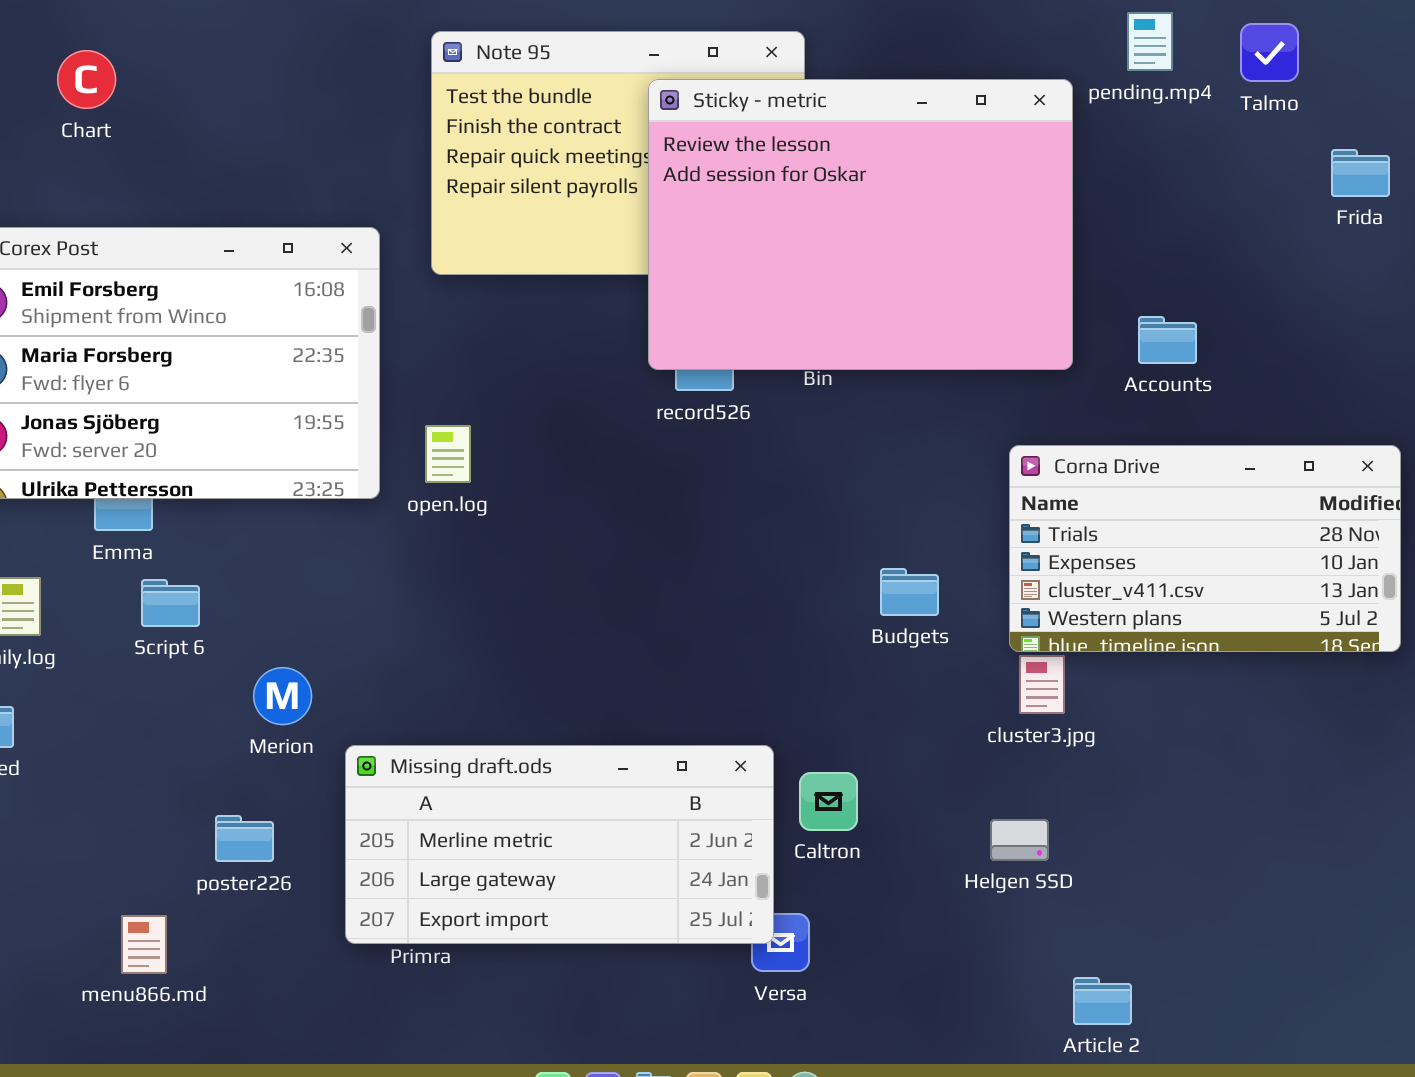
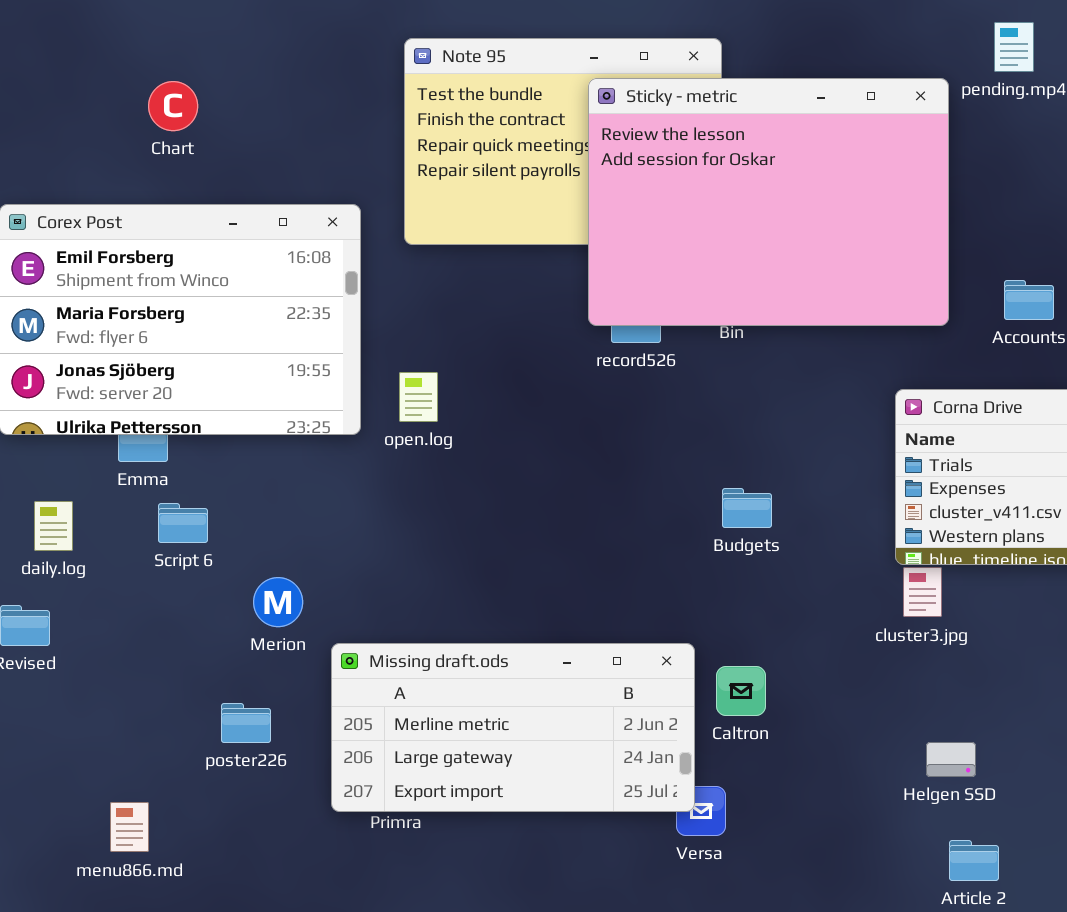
Chart: [57,50,116,109] -> [148,81,198,131], moved
Budgets: [880,568,939,616] -> [722,488,772,528], moved
Helgen SSD: [990,819,1049,861] -> [926,742,976,777], moved
menu866.md: [121,915,167,974] -> [110,802,149,852], moved

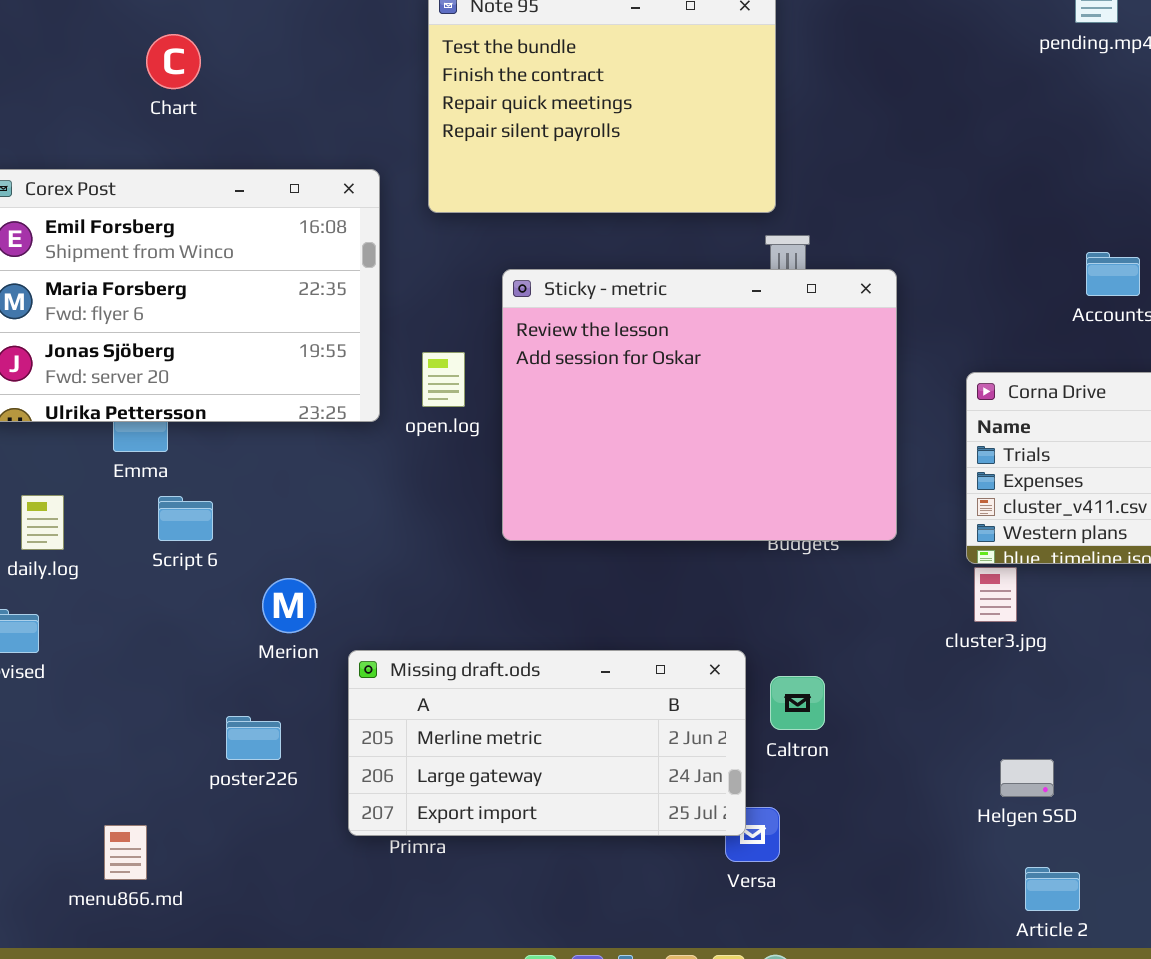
Sticky - metric: [588,78,949,326] -> [502,269,897,541], moved

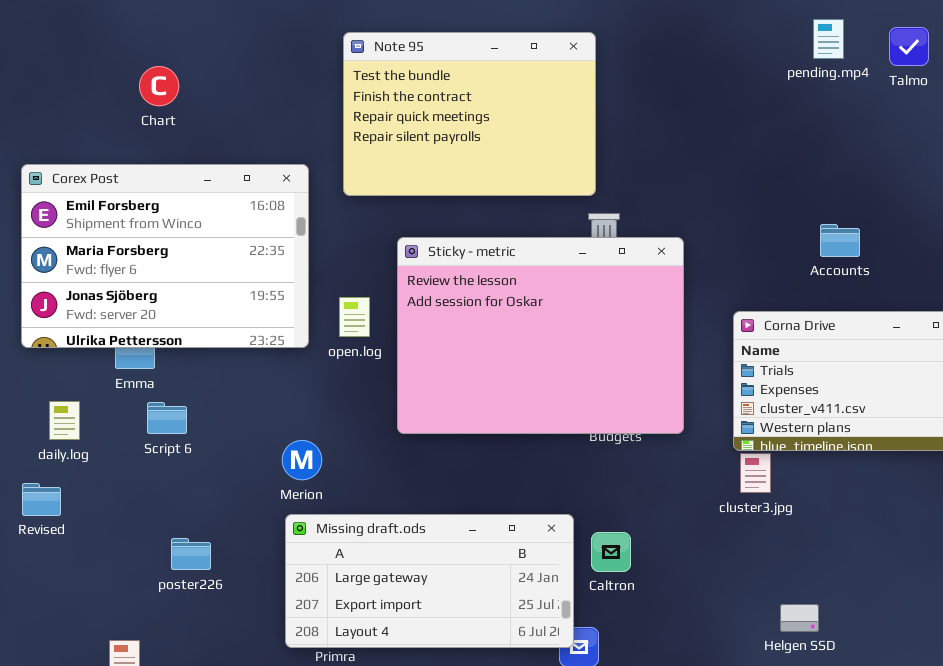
Merion: [262,578,316,633] -> [282,440,322,480], moved
Missing draft.ods: [348,650,746,836] -> [285,514,574,648], scrolled down 1 row
poster226: [226,716,281,760] -> [171,538,211,570], moved
Helgen SSD: [1000,759,1054,797] -> [780,604,819,632], moved

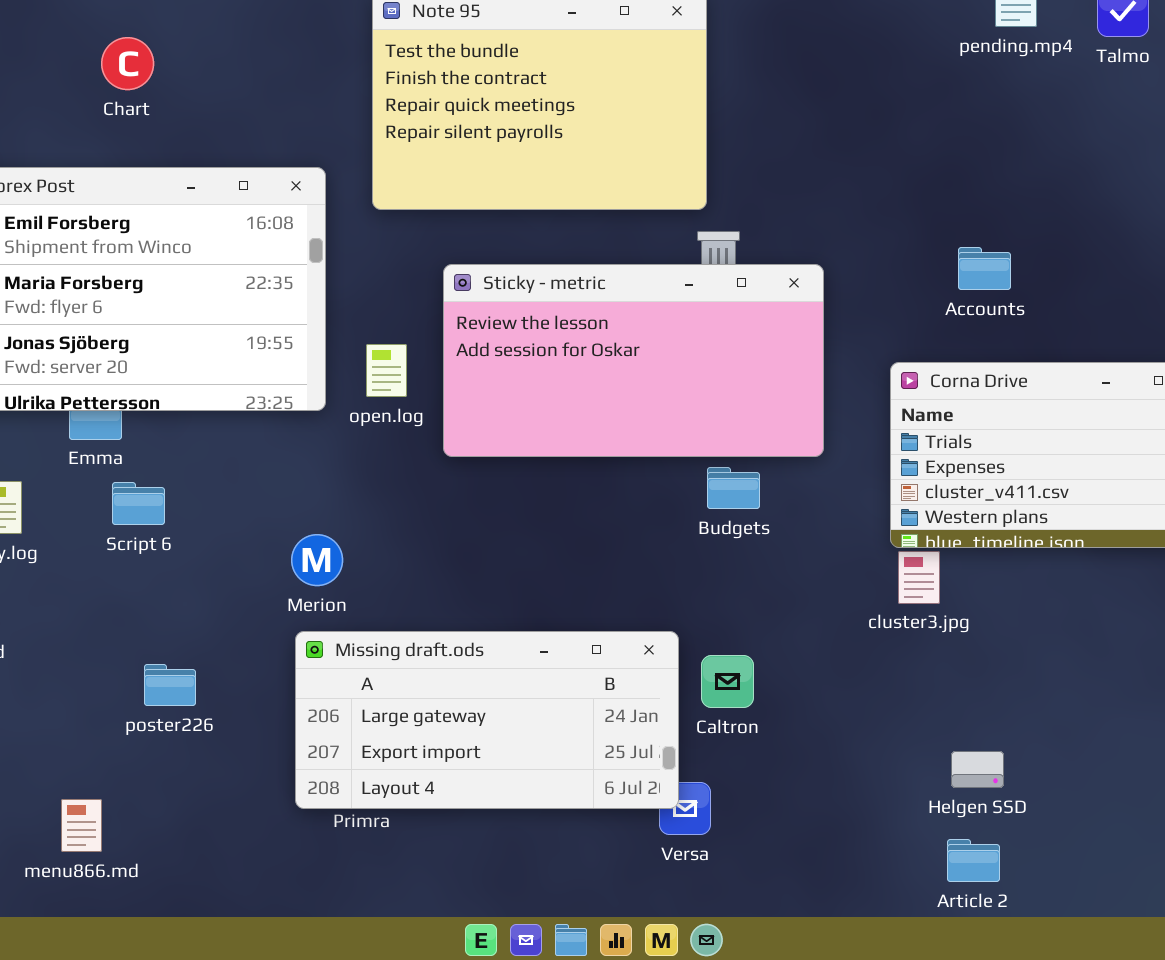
Accounts: [820,224,860,257] -> [958,247,1011,290], moved
Sticky - metric: [397,237,684,434] -> [443,264,824,457], resized

